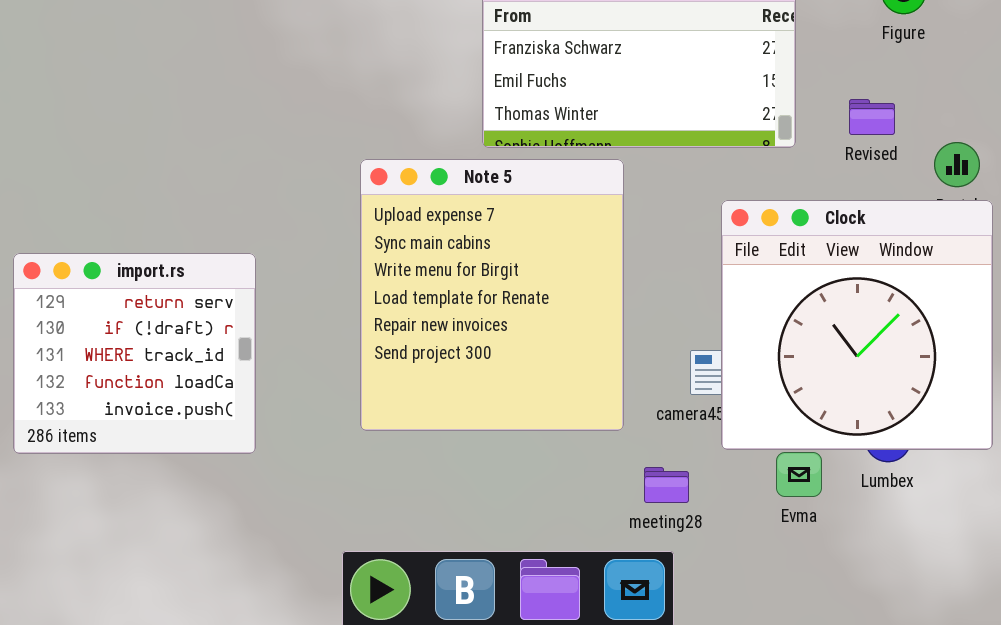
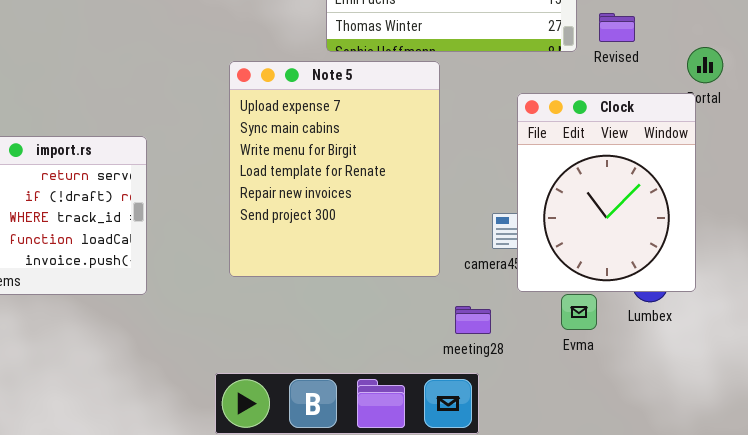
Revised: [849,99,895,135] -> [599,13,635,42], moved
Clock: [721,200,993,450] -> [517,93,696,292], resized

